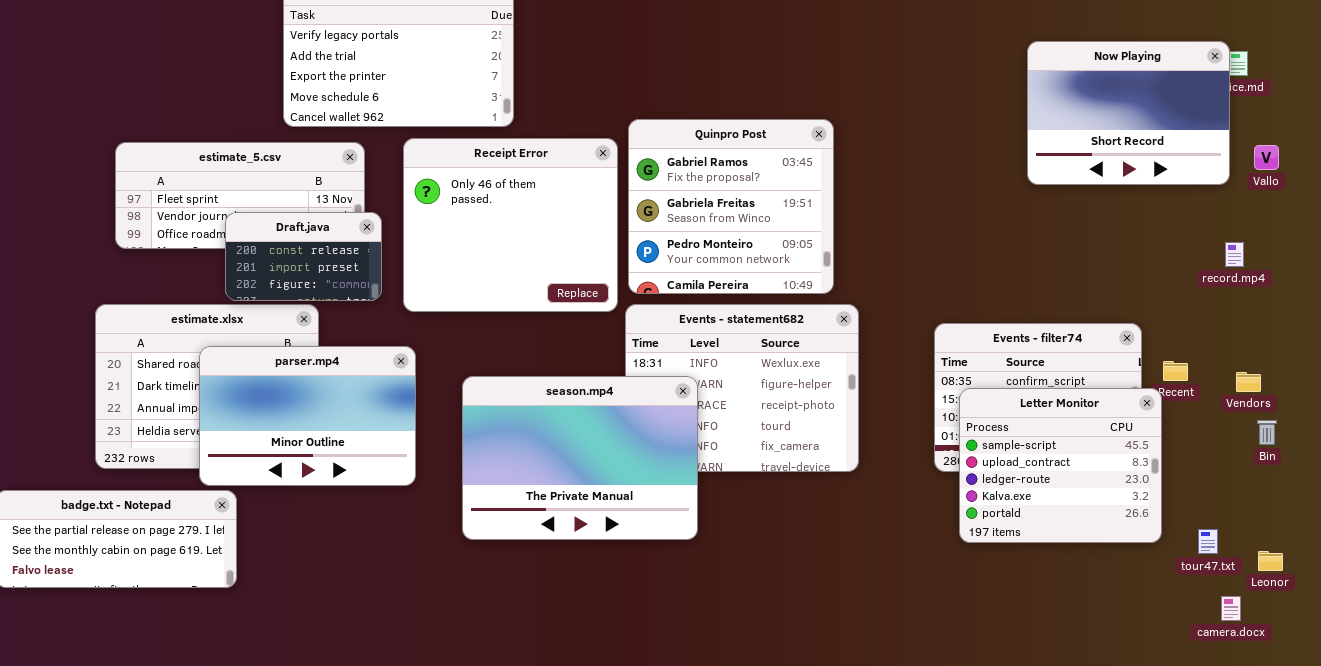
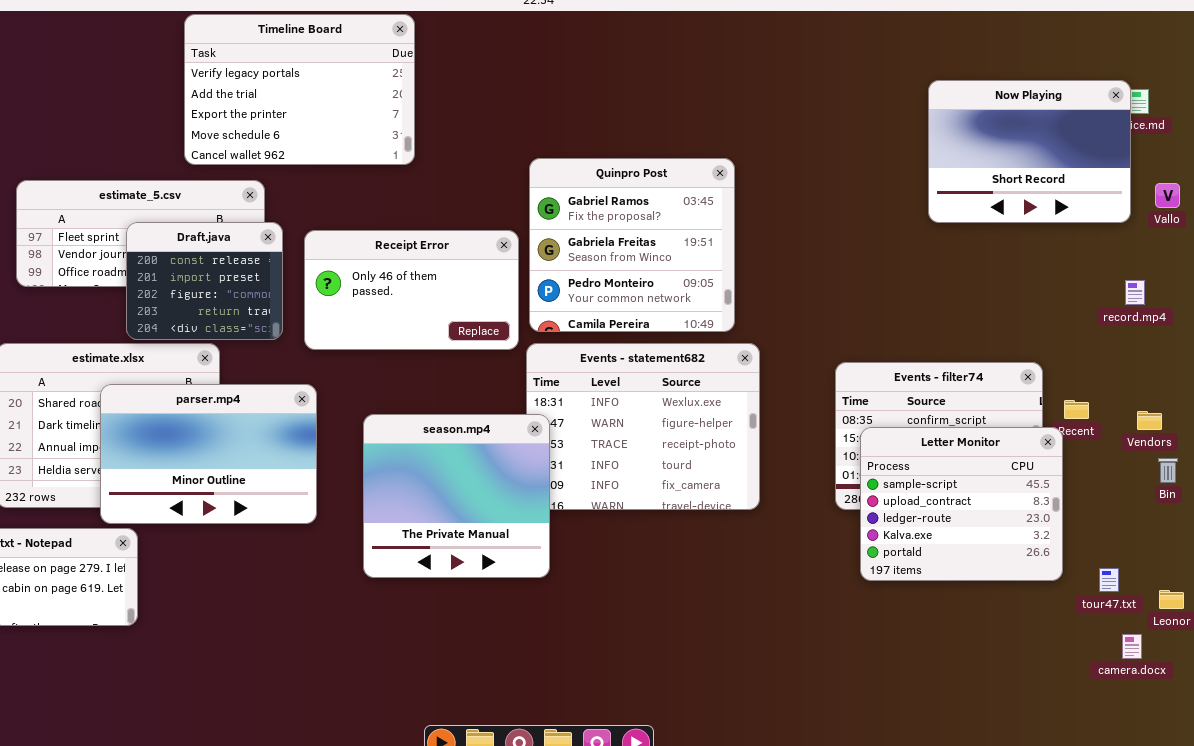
Receipt Error: [403,138,618,312] -> [304,230,519,350], resized
Draft.java: [225,212,382,301] -> [126,222,283,340], resized
season.mp4: [462,376,698,540] -> [363,414,550,578], resized

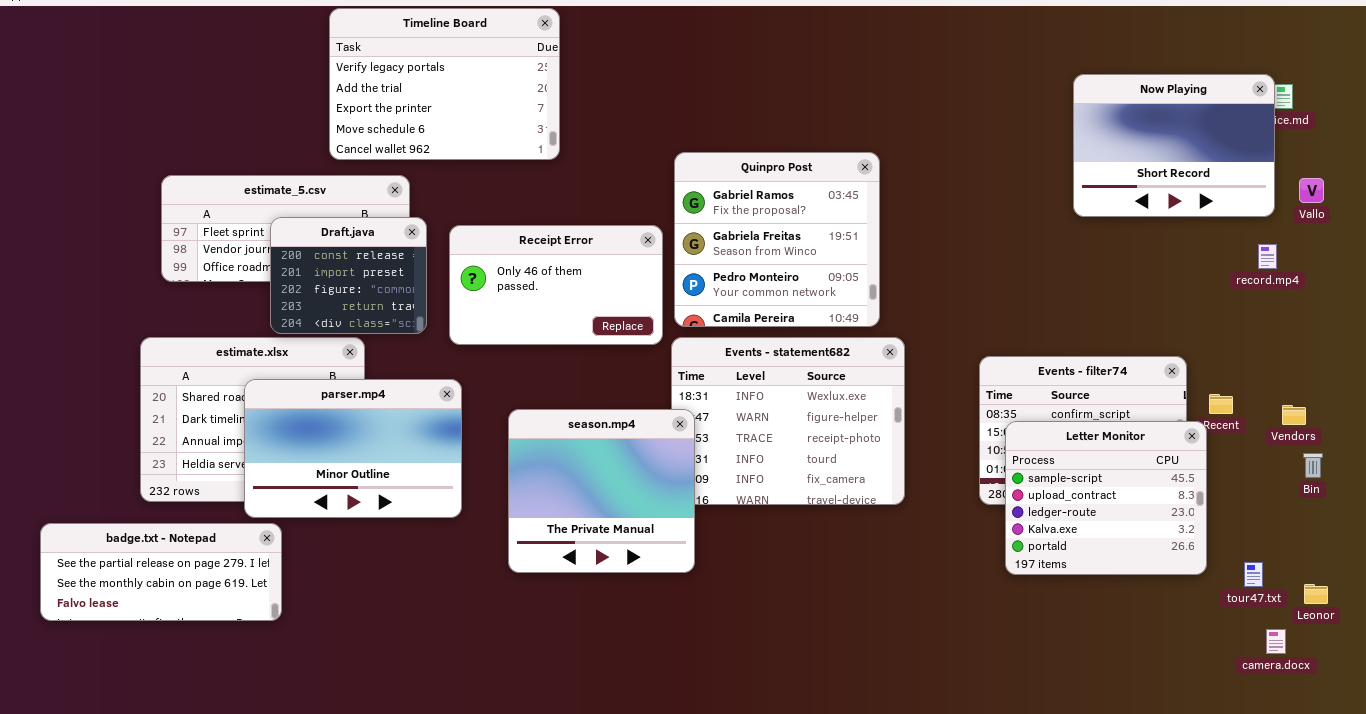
record.mp4: [1125,280,1145,305] -> [1258,244,1277,269], moved

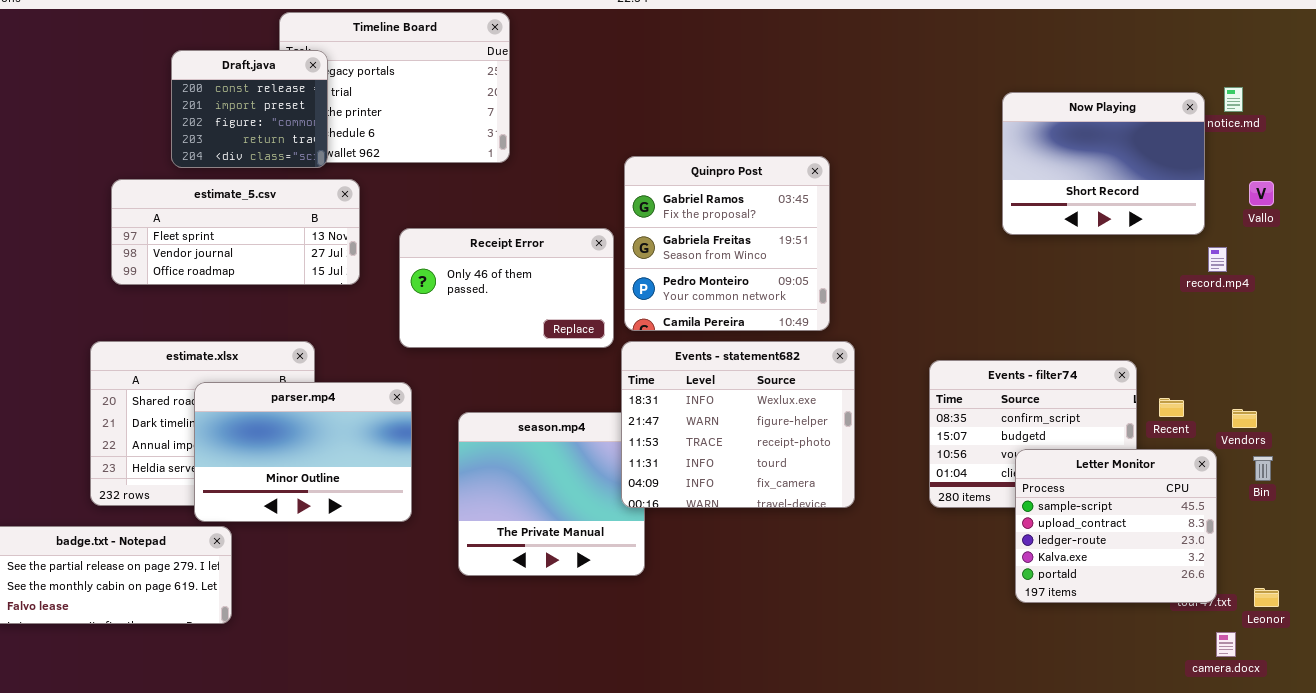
Now Playing: [1073,74,1275,217] -> [1002,92,1205,235], moved
Draft.java: [270,217,427,334] -> [171,50,328,168], moved
Events - statement682: [671,337,905,505] -> [621,341,855,508], raised
Letter Monitor: [1005,421,1207,575] -> [1015,449,1217,603], moved

